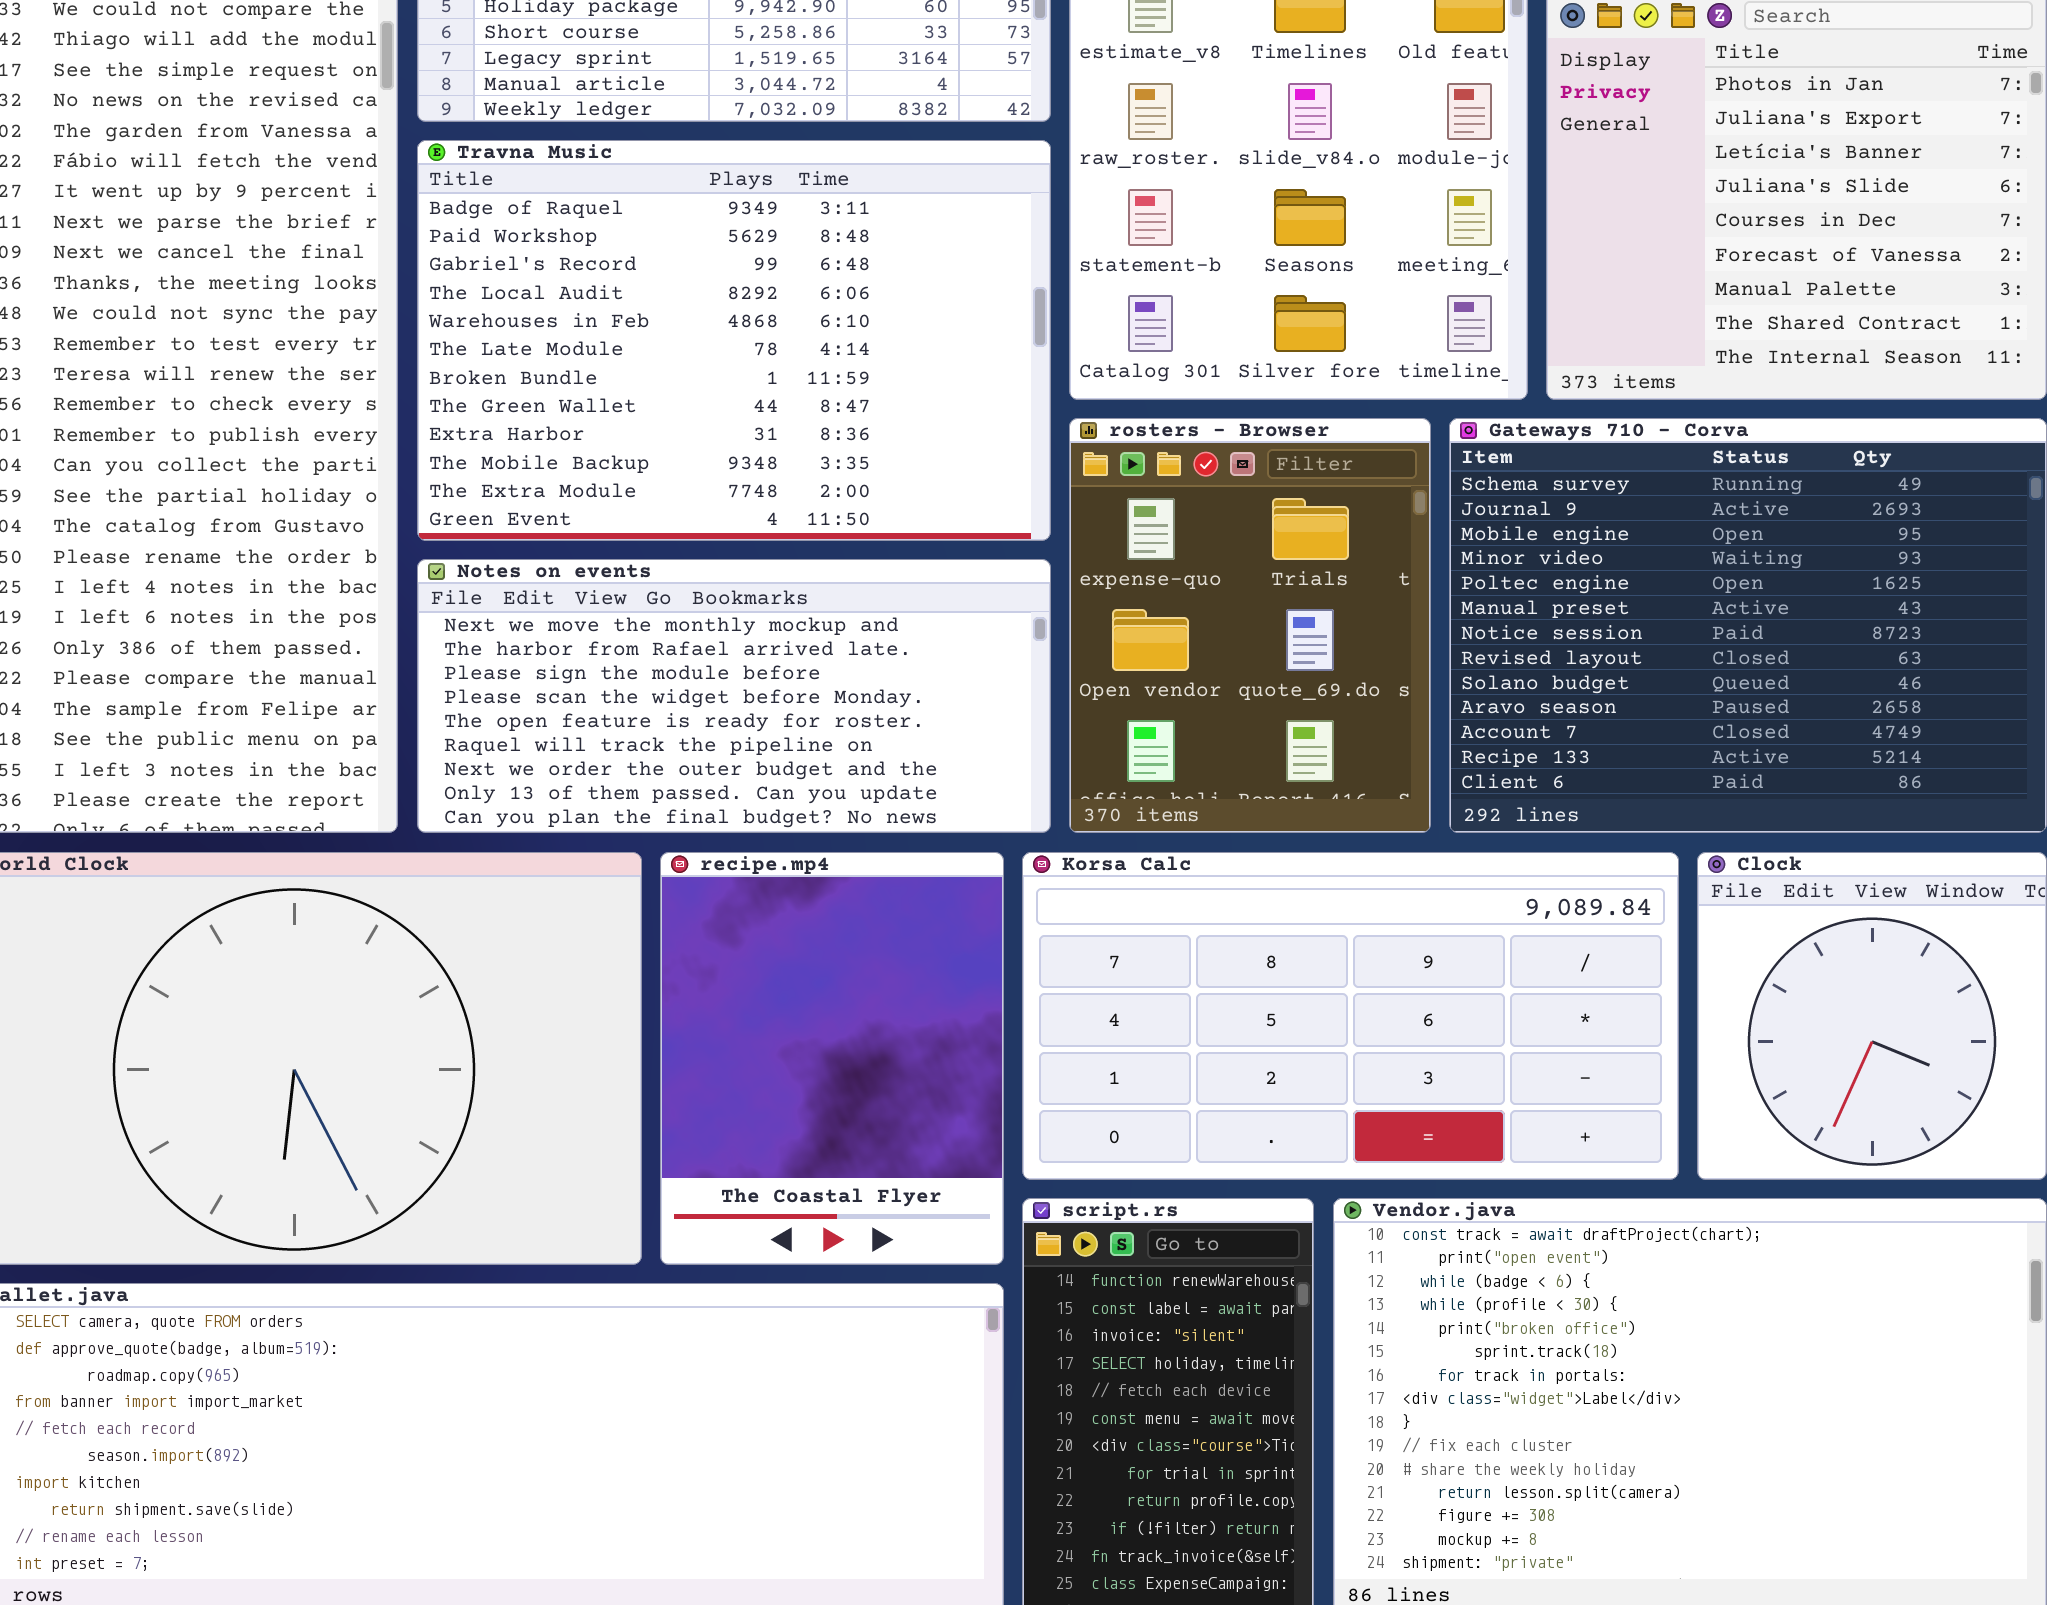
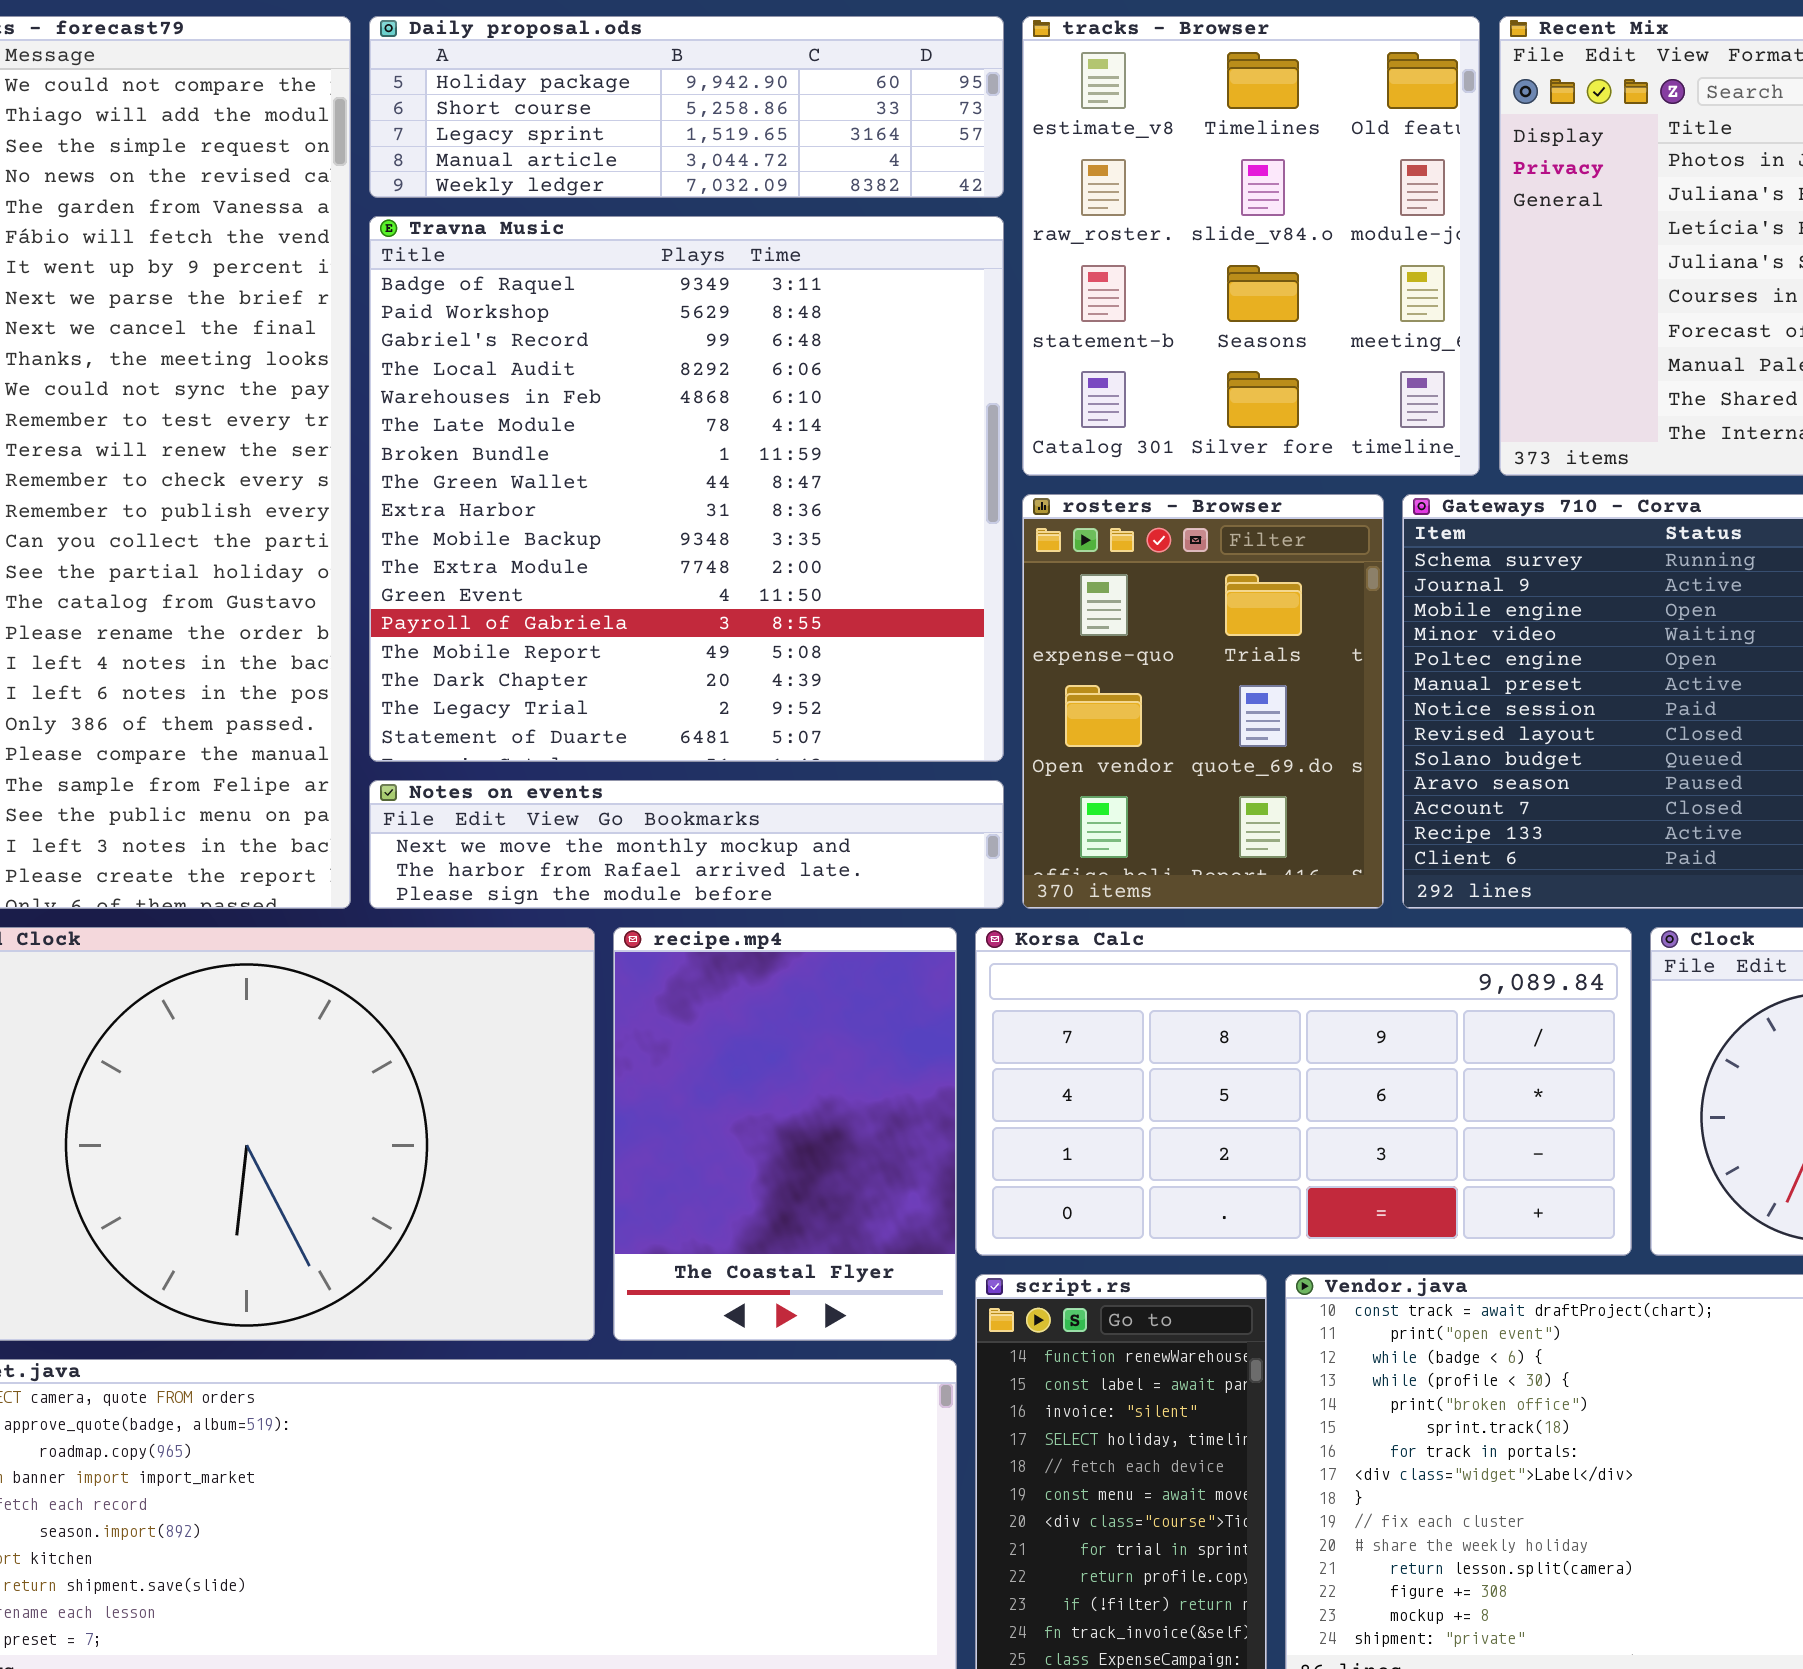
Travna Music: [417,140,1051,541] -> [369,216,1004,762], resized
Notes on events: [417,559,1051,833] -> [369,780,1004,909], resized

